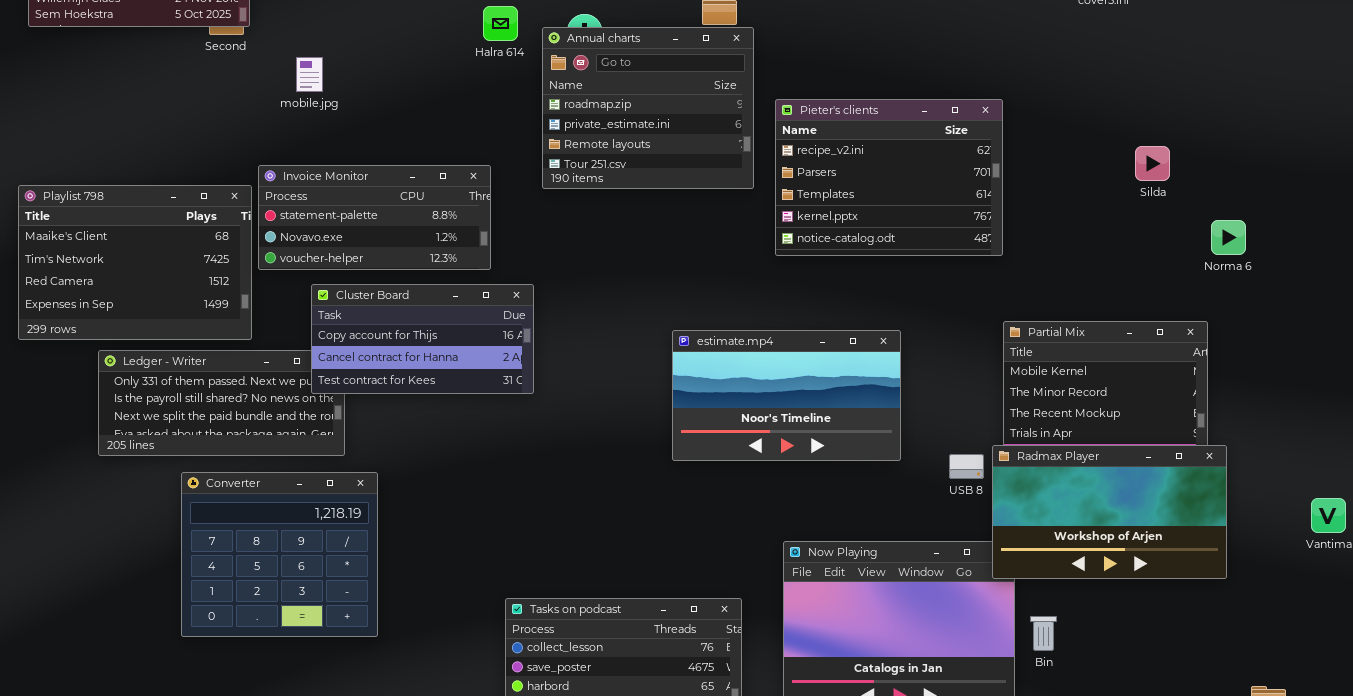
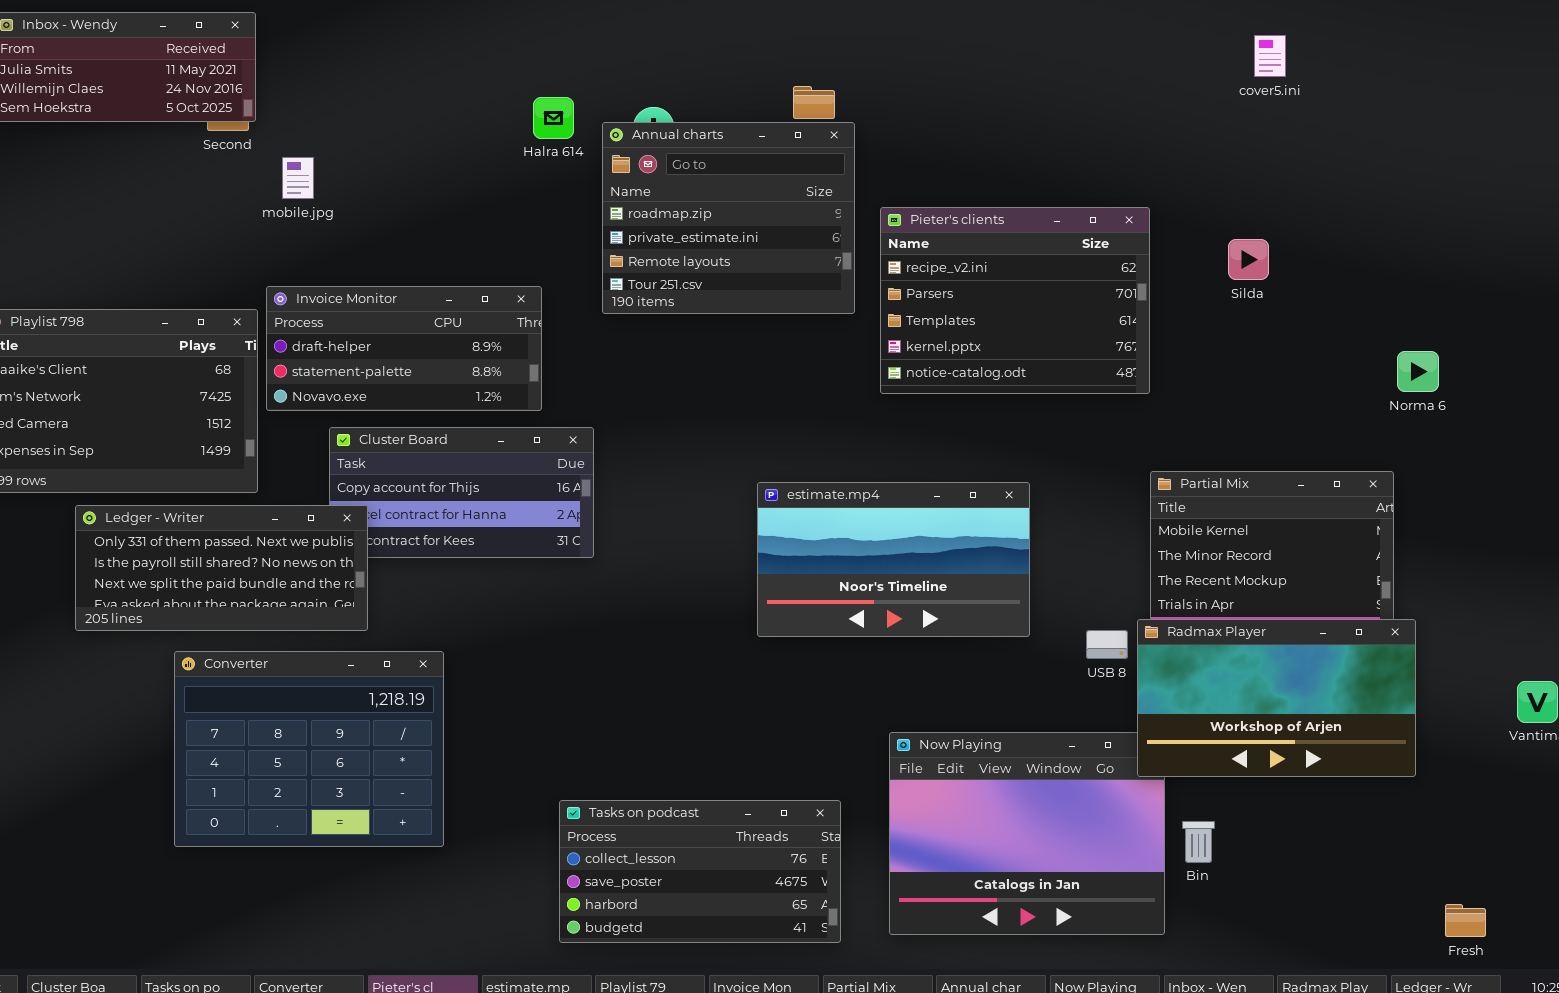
mobile.jpg: [296,57,323,92] -> [282,157,314,199], moved
Silda: [1135,146,1170,181] -> [1228,239,1269,280], moved
Invoice Monitor: [258,165,491,270] -> [266,286,542,411], scrolled up 1 row
Ledger - Writer: [98,350,345,456] -> [75,505,368,631], raised
Converter: [181,472,378,637] -> [174,651,444,847], resized

